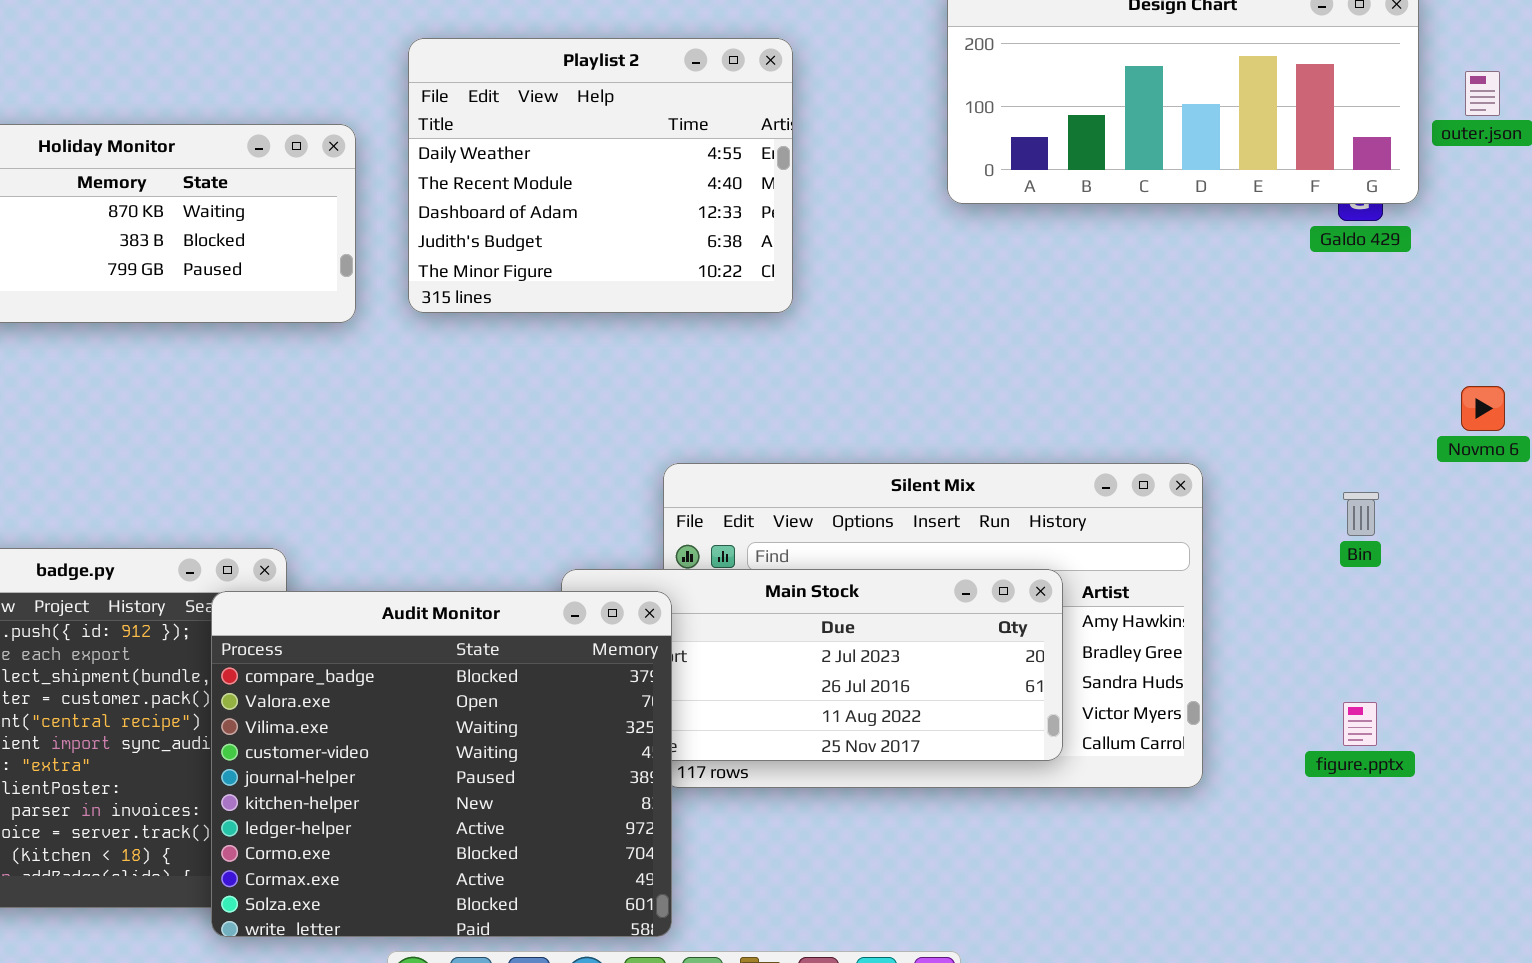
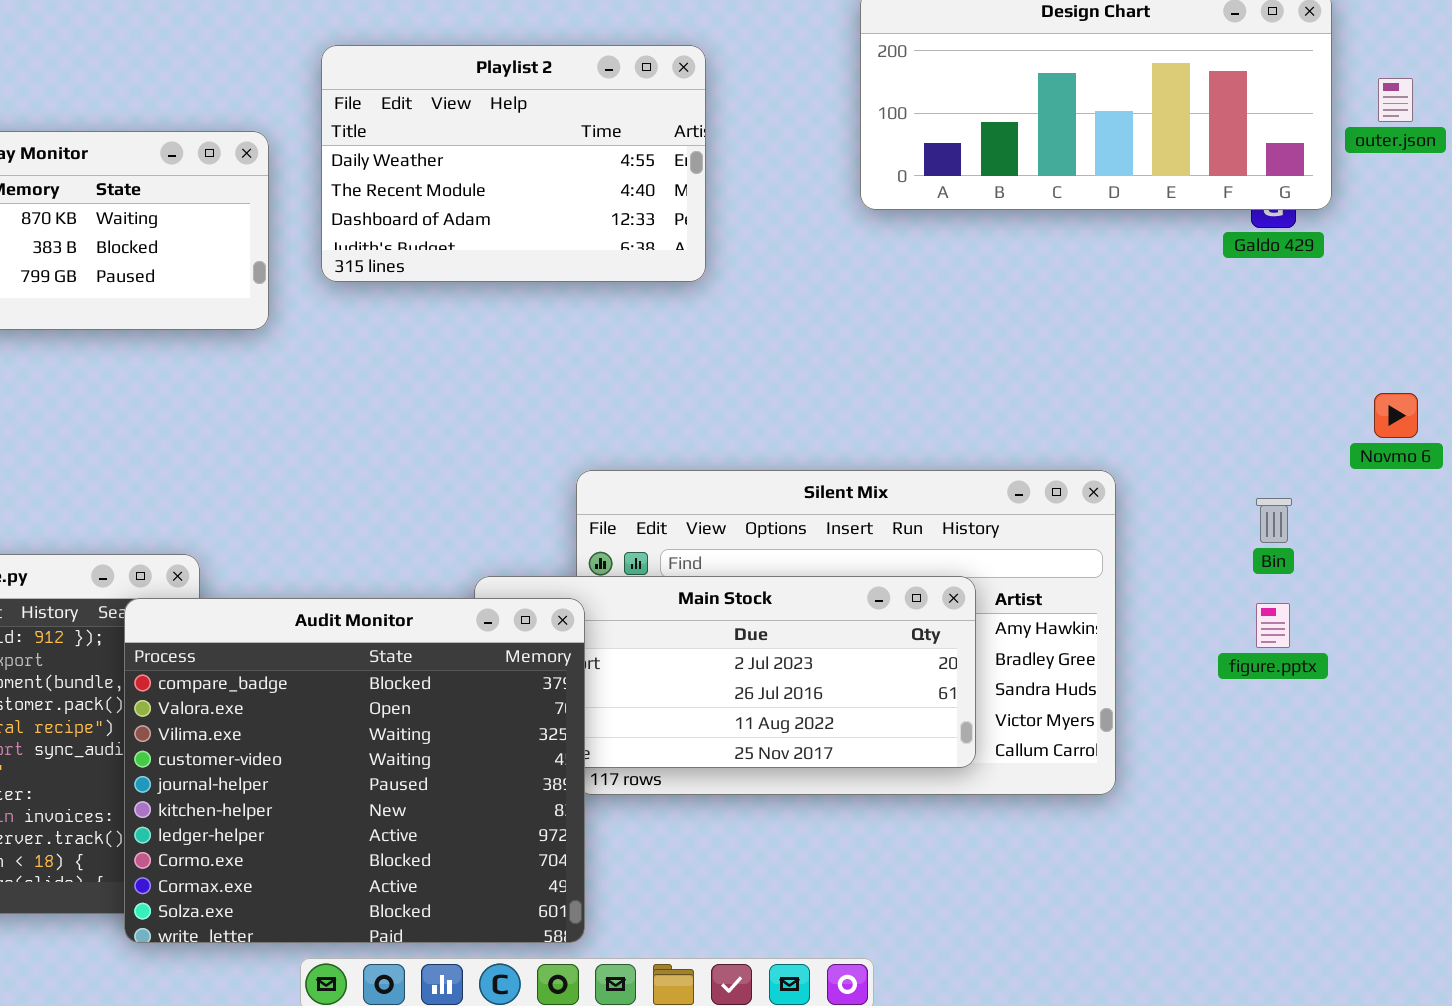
Playlist 2: [408,38,793,313] -> [321,45,706,282], resized
figure.pptx: [1343,702,1377,746] -> [1256,603,1290,648], moved

